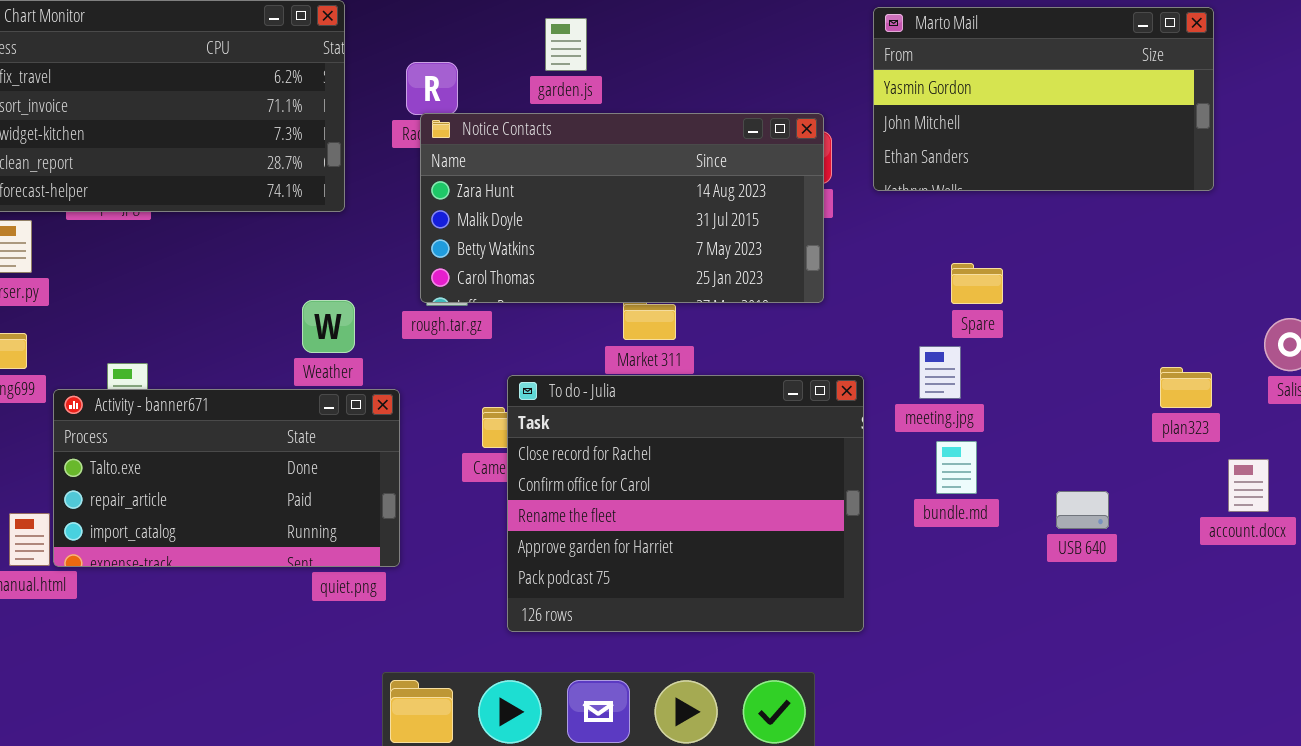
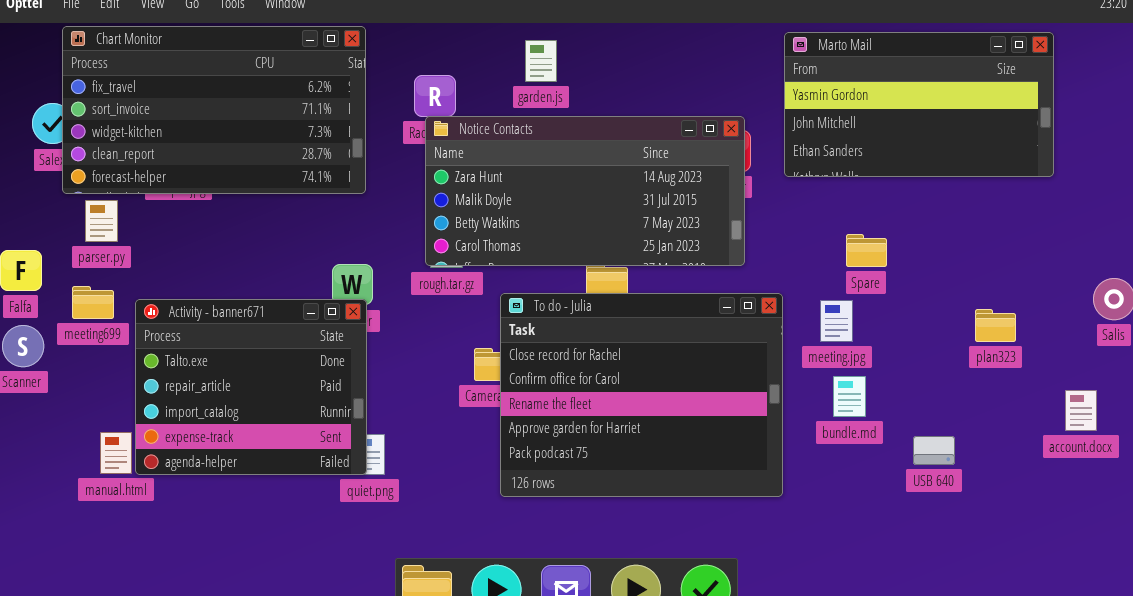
plan323: [1160,367,1212,408] -> [975,309,1016,342], moved
To do - Julia: [507,375,864,632] -> [500,293,783,497], moved
Activity - banner671: [53,389,400,567] -> [135,299,367,475], resized
USB 640: [1056,491,1109,529] -> [913,436,955,465], moved

